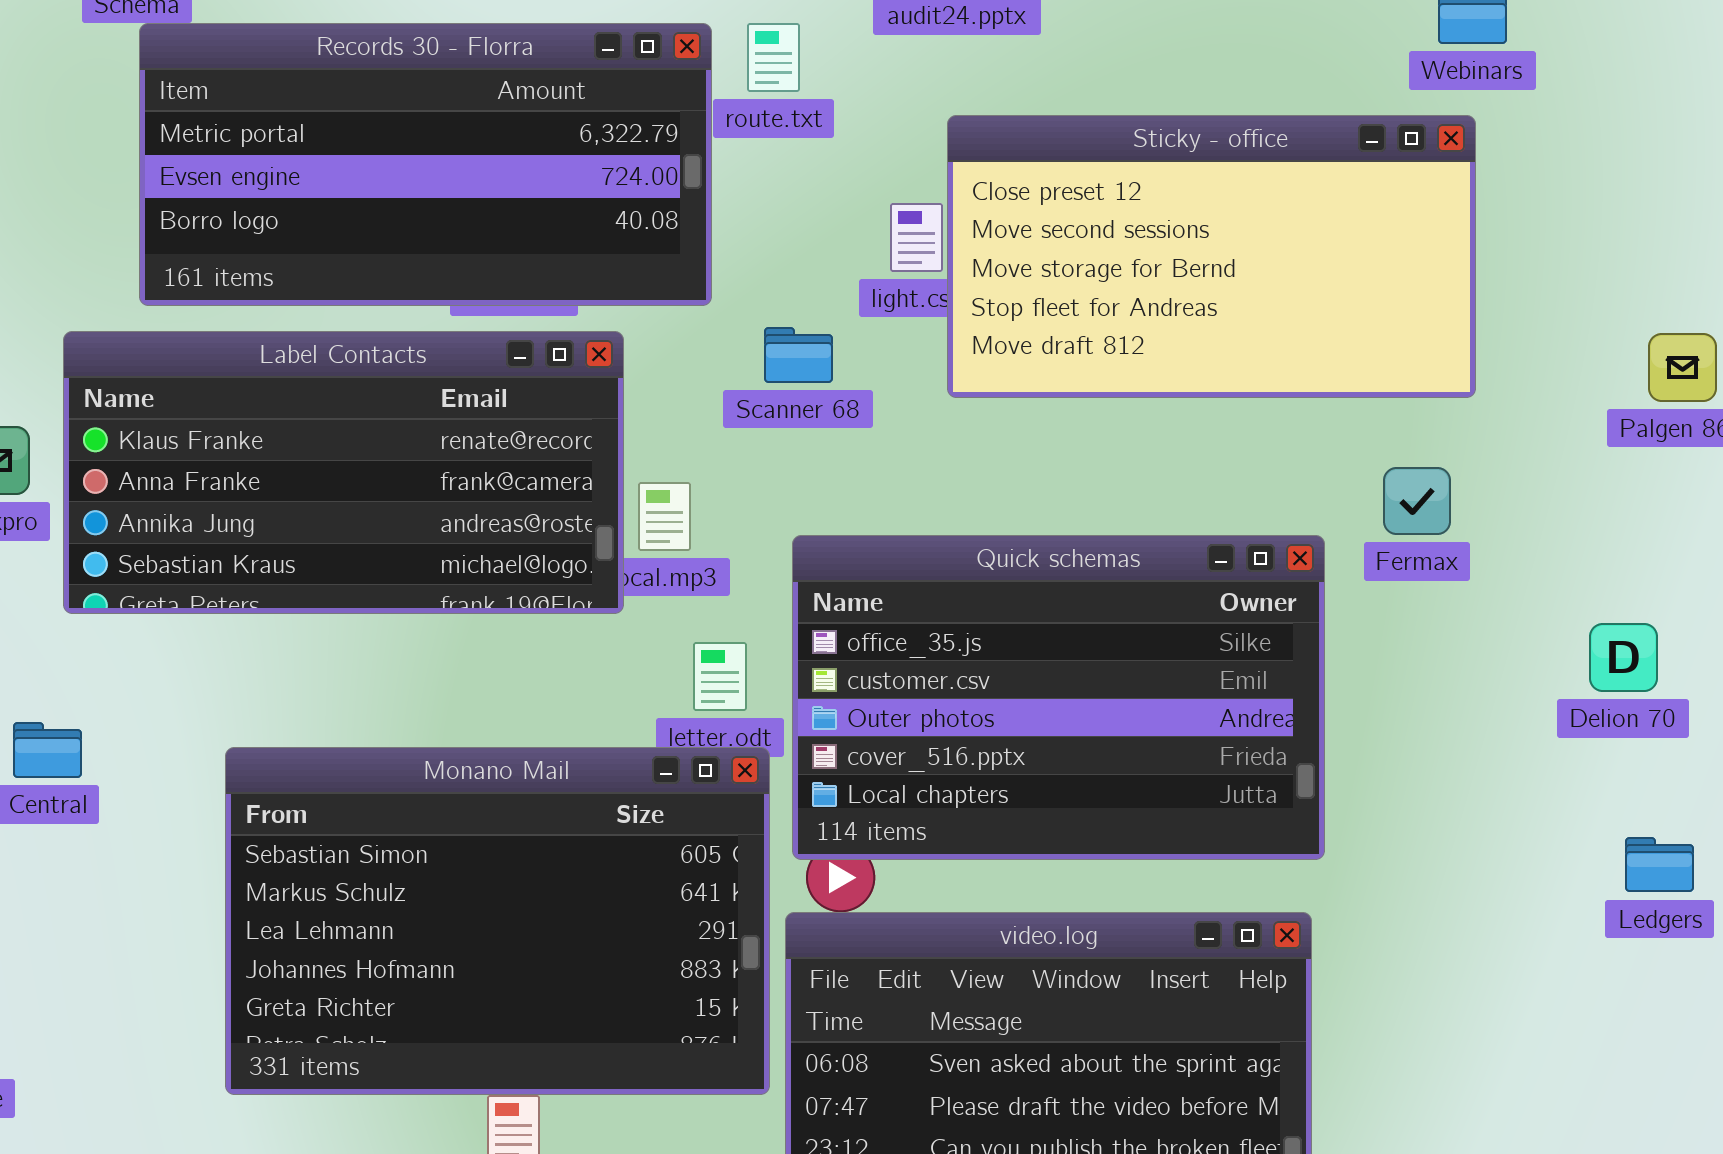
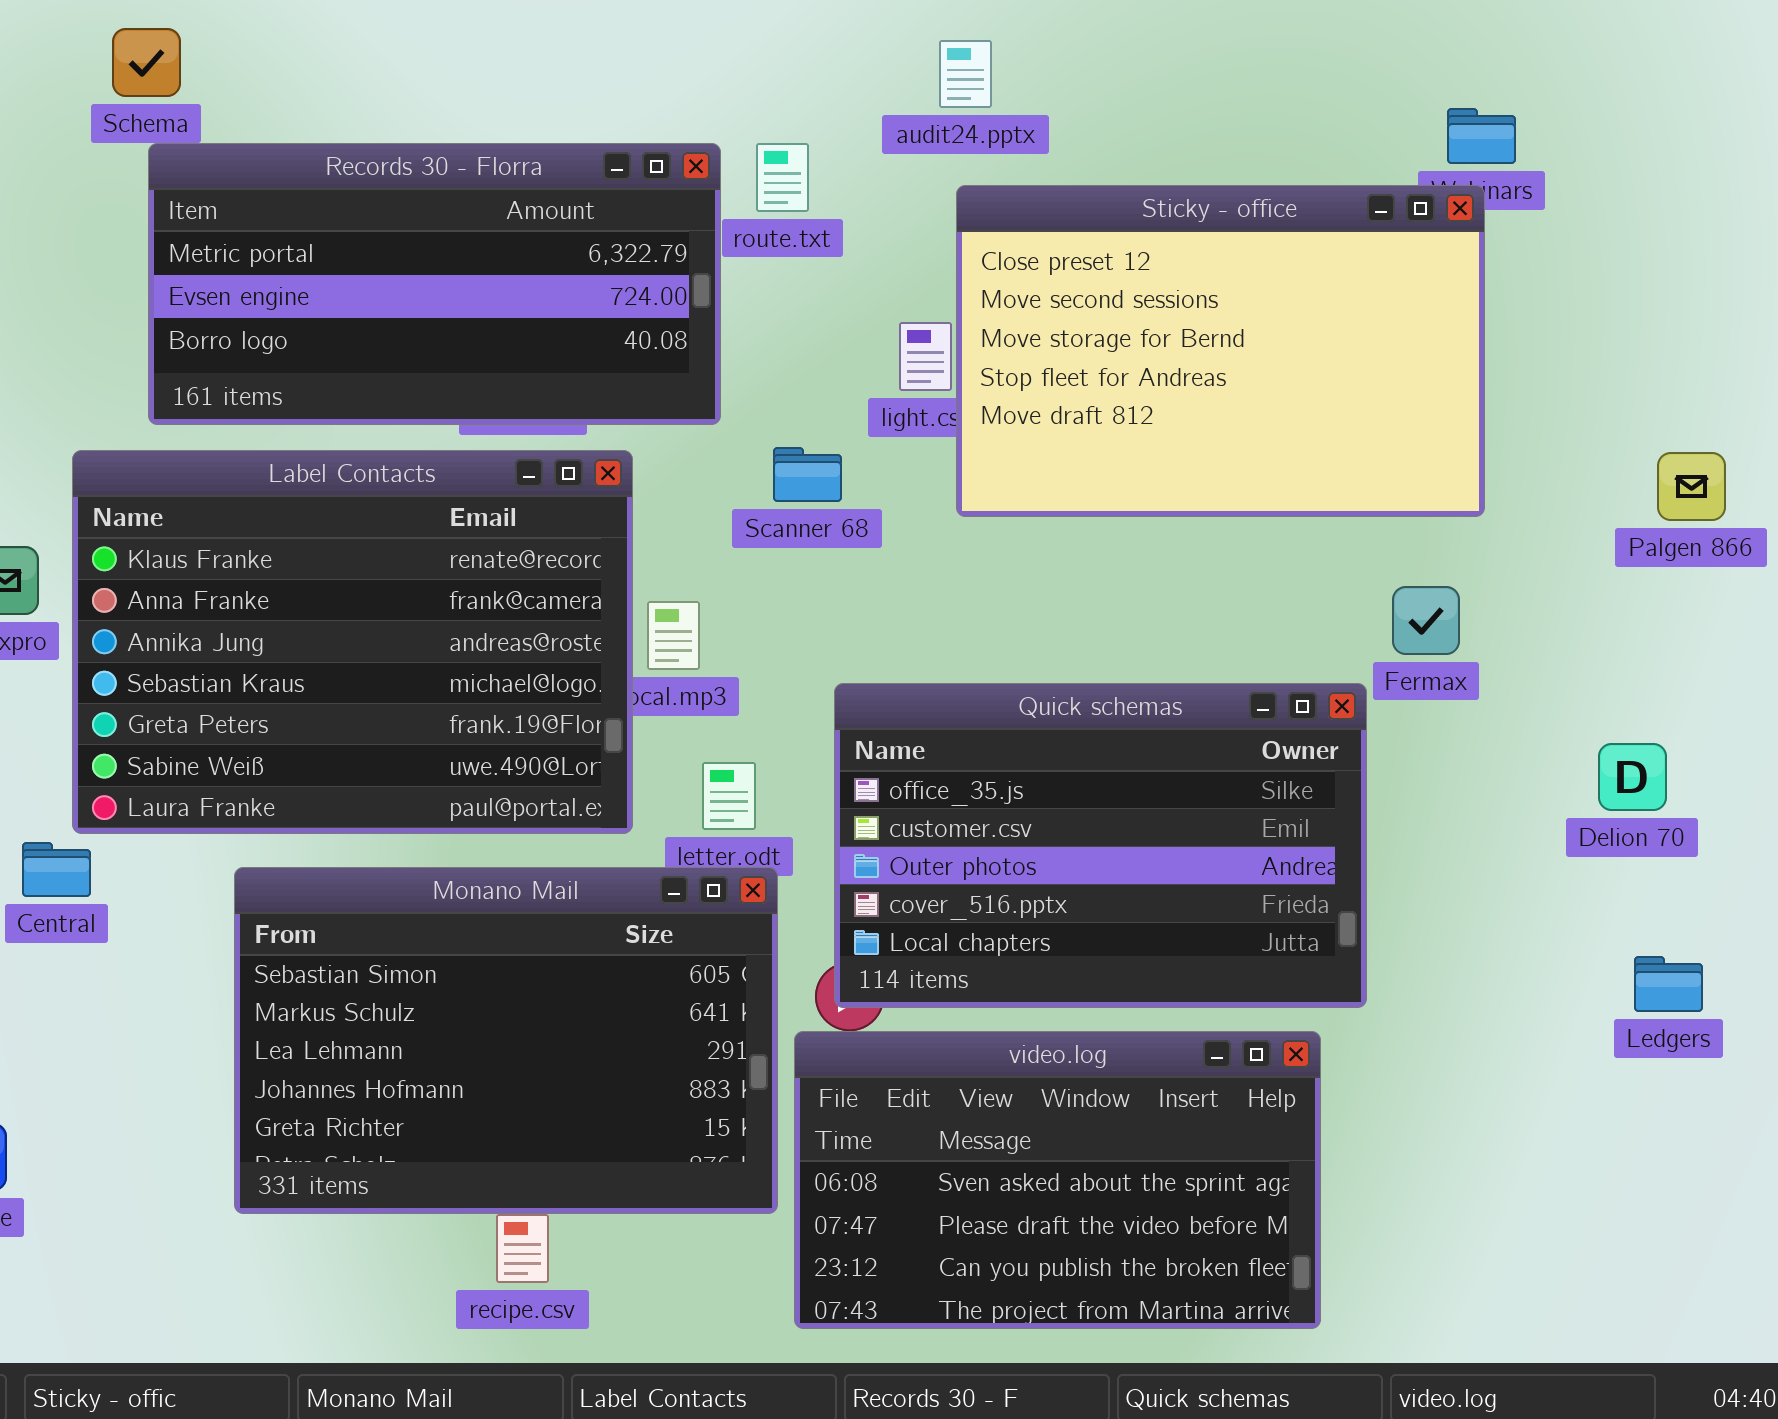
Sticky - office: [947,115,1476,398] -> [956,185,1485,517], resized
Label Contacts: [63,331,624,614] -> [72,450,633,834], resized
Quick schemas: [792,535,1325,860] -> [834,683,1367,1008], moved

